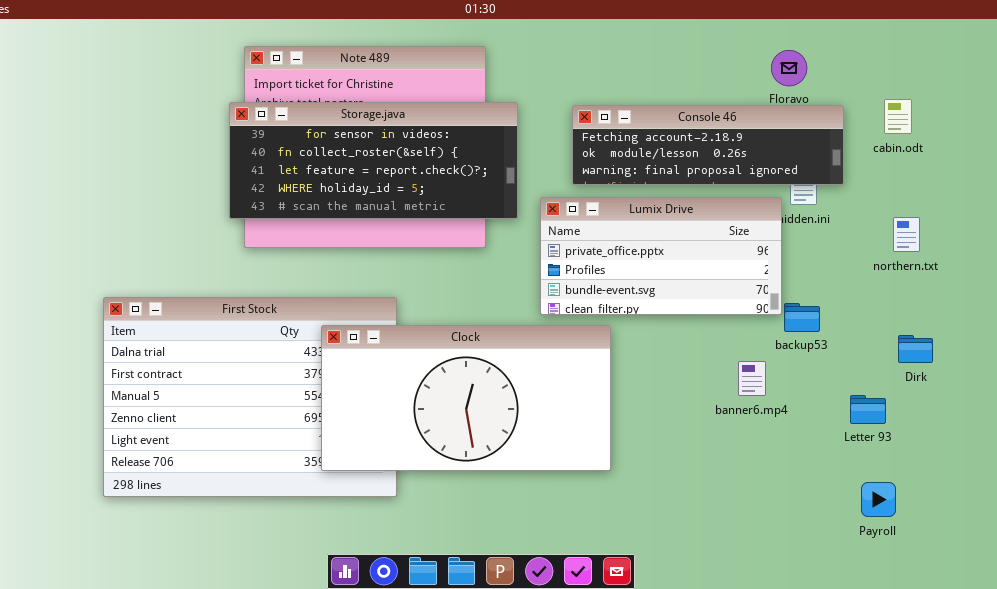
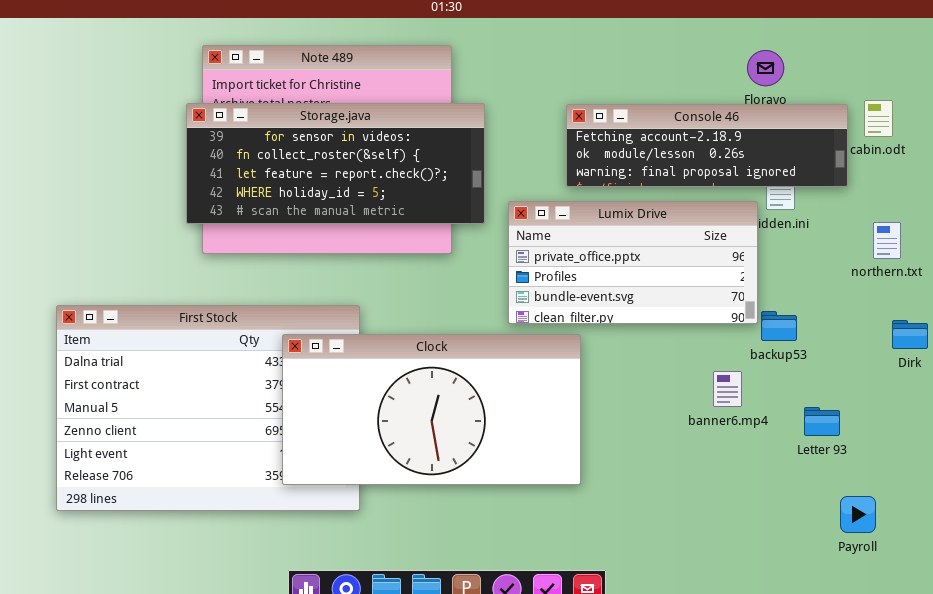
Console 46: [572,105,844,185] -> [566,104,848,187], moved
Dirk: [898,335,933,363] -> [892,320,928,349], moved
Letter 93: [850,395,886,424] -> [804,407,840,436], moved

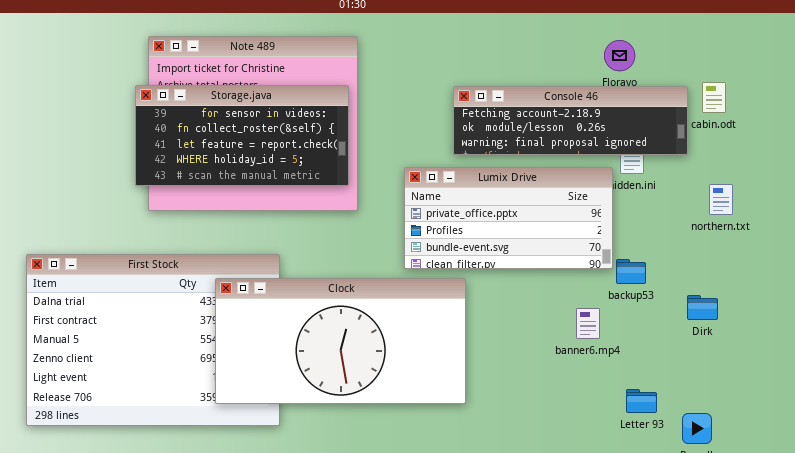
Storage.java: [186,103,485,224] -> [135,85,349,186], resized
Dirk: [892,320,928,349] -> [687,295,718,320], moved
Letter 93: [804,407,840,436] -> [626,389,657,413], moved

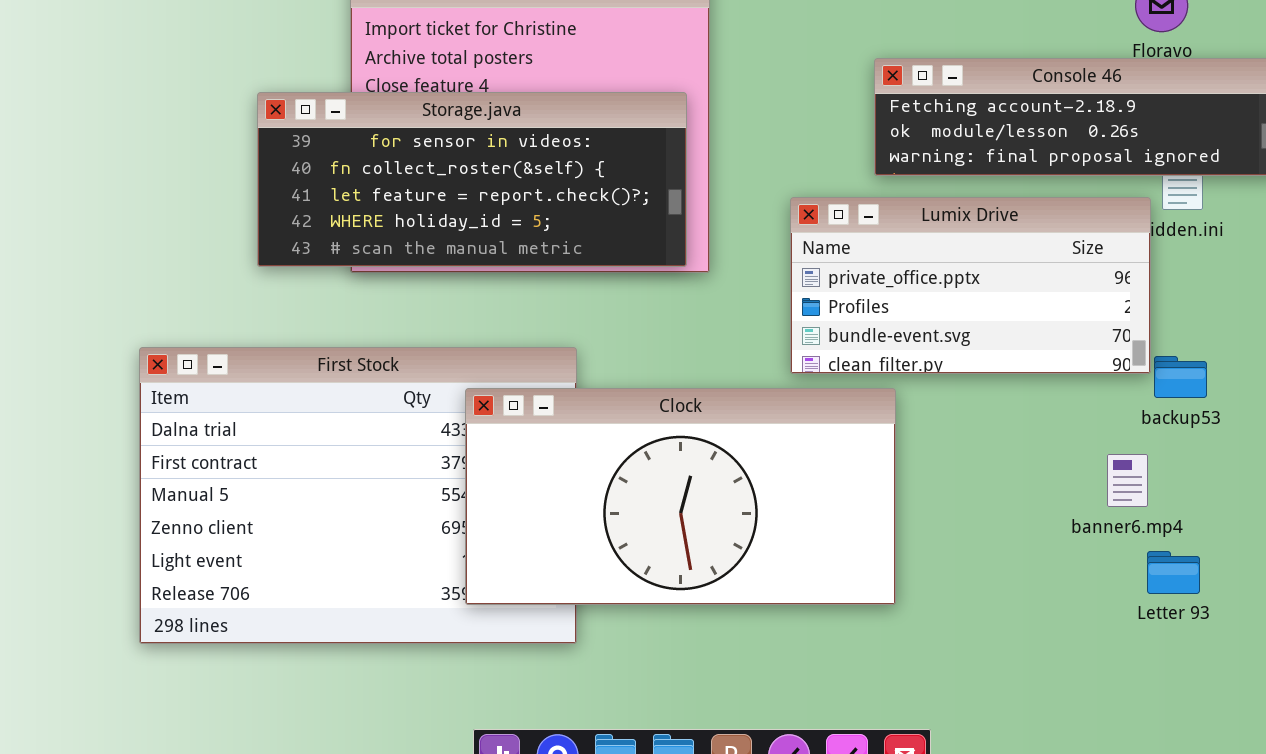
Storage.java: [135,85,349,186] -> [257,92,687,267], moved, resized
banner6.mp4: [576,308,600,339] -> [1107,454,1148,507], moved
Letter 93: [626,389,657,413] -> [1147,551,1200,594], moved

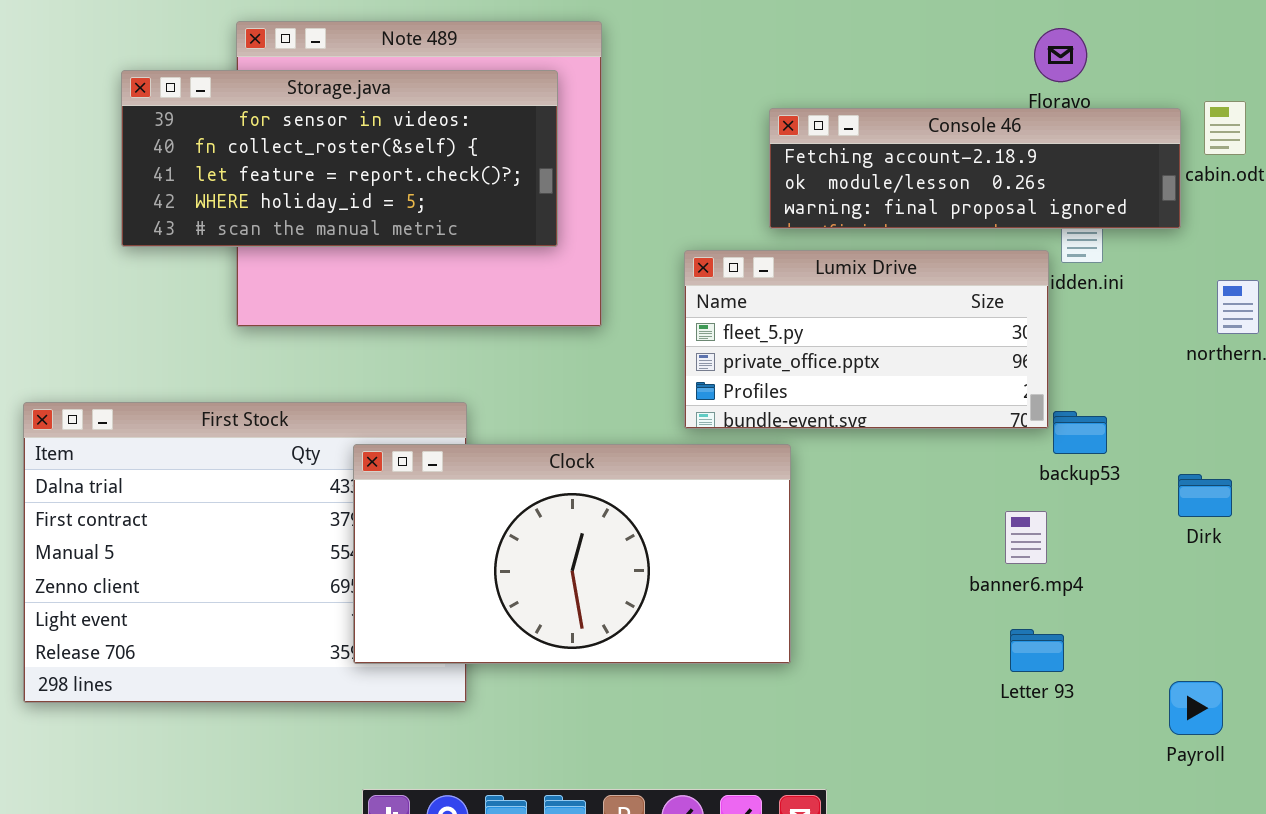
Storage.java: [257,92,687,267] -> [121,70,558,247], moved
Lumix Drive: [790,197,1151,374] -> [684,250,1049,429], scrolled up 1 row
Letter 93: [1147,551,1200,594] -> [1010,629,1064,672], moved

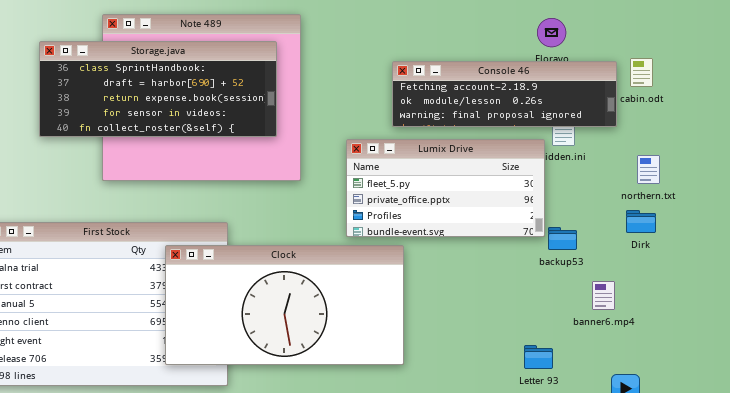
Storage.java: [121,70,558,247] -> [39,41,277,137], scrolled up 3 rows
Dirk: [1178,474,1232,517] -> [626,210,656,233], moved
banner6.mp4: [1005,511,1047,564] -> [592,281,615,310], moved

